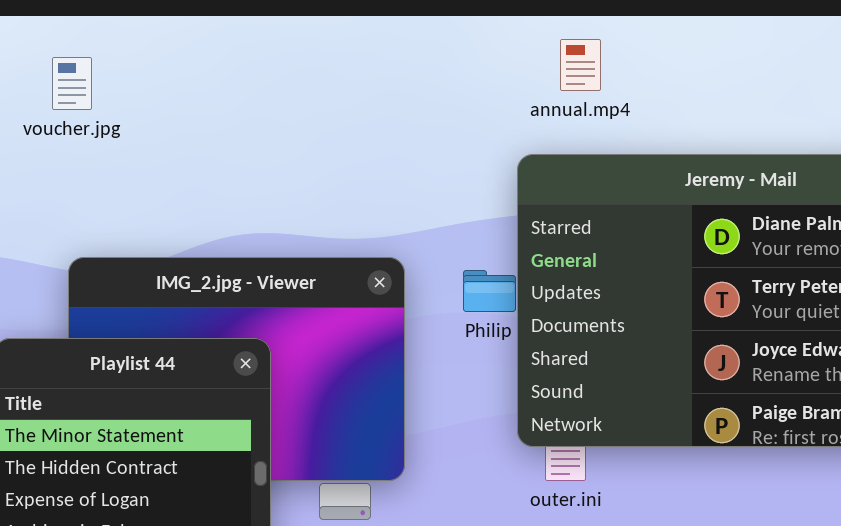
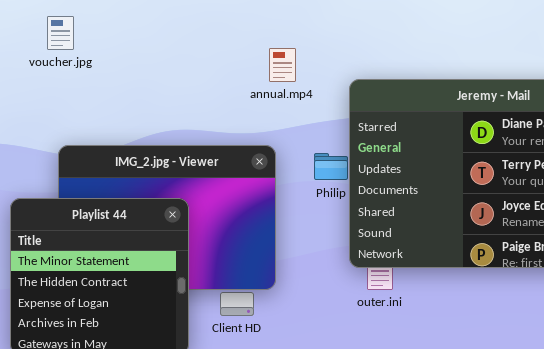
annual.mp4: [560,39,601,91] -> [269,48,296,82], moved

